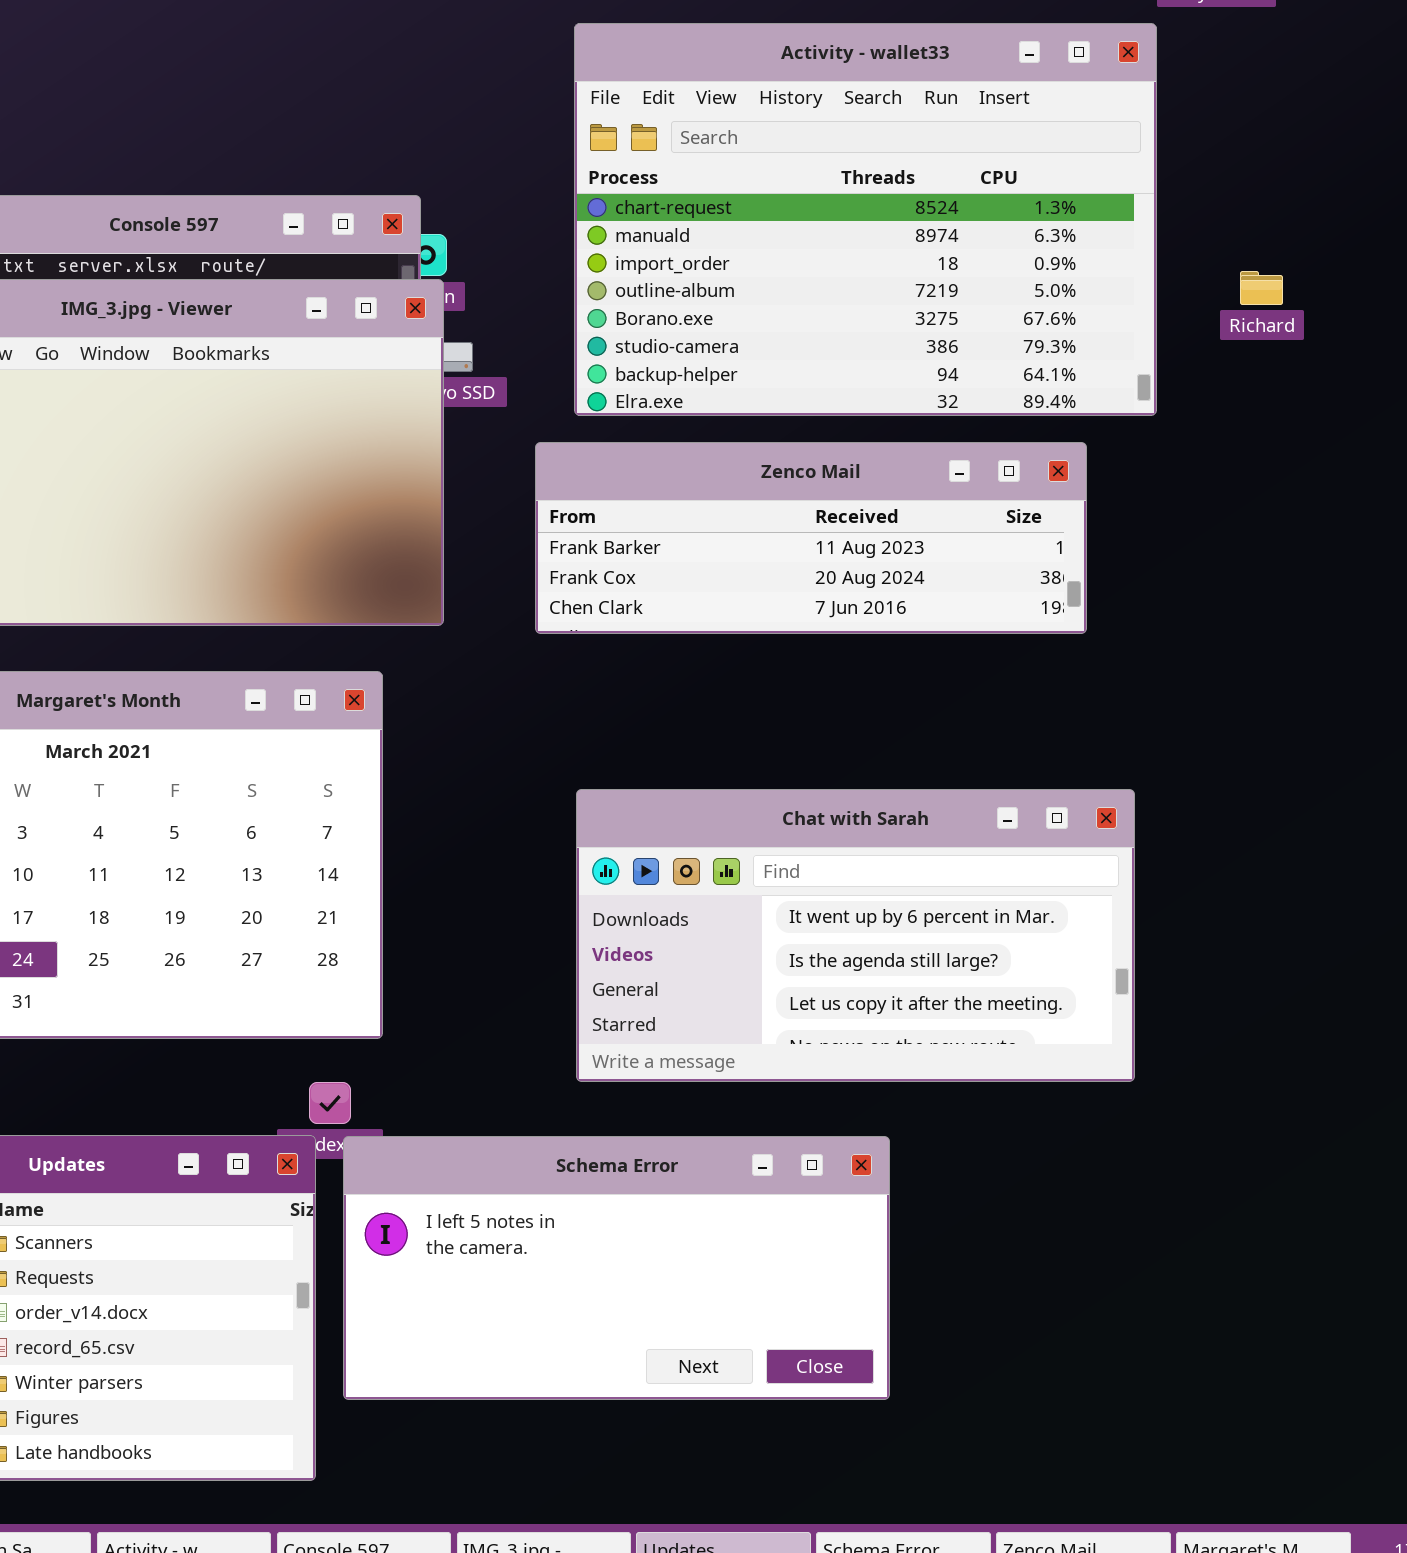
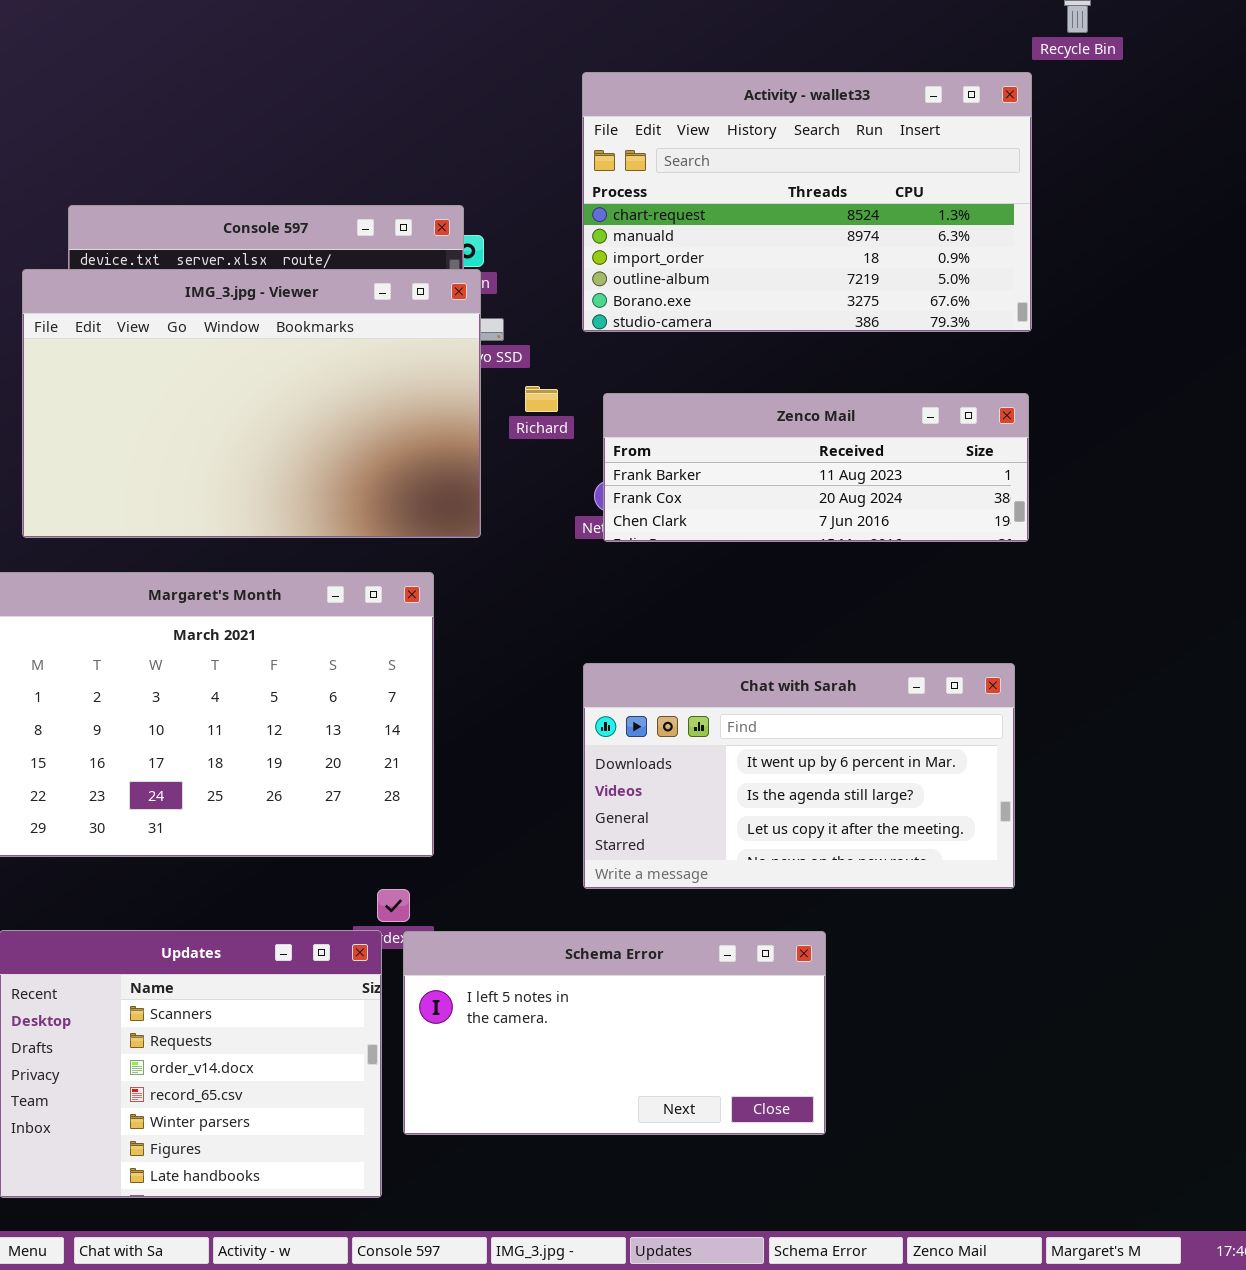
Activity - wallet33: [574,23,1157,416] -> [582,72,1032,332], resized
Richard: [1240,271,1283,305] -> [525,386,558,412], moved
Zenco Mail: [535,442,1087,634] -> [603,393,1029,542], moved

